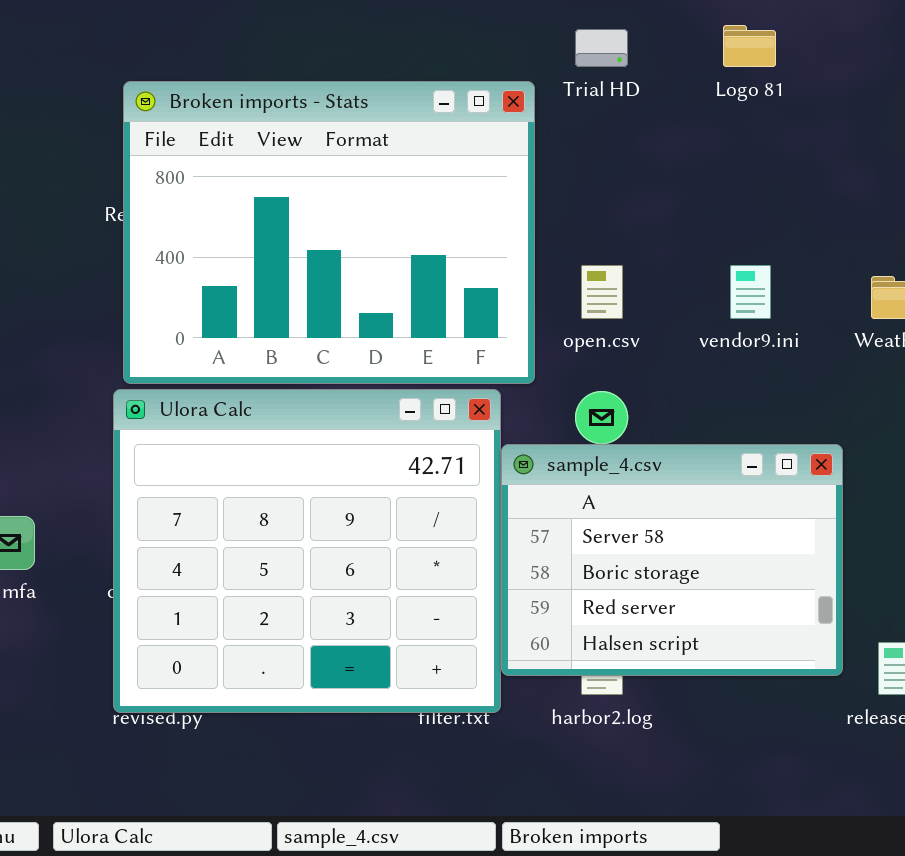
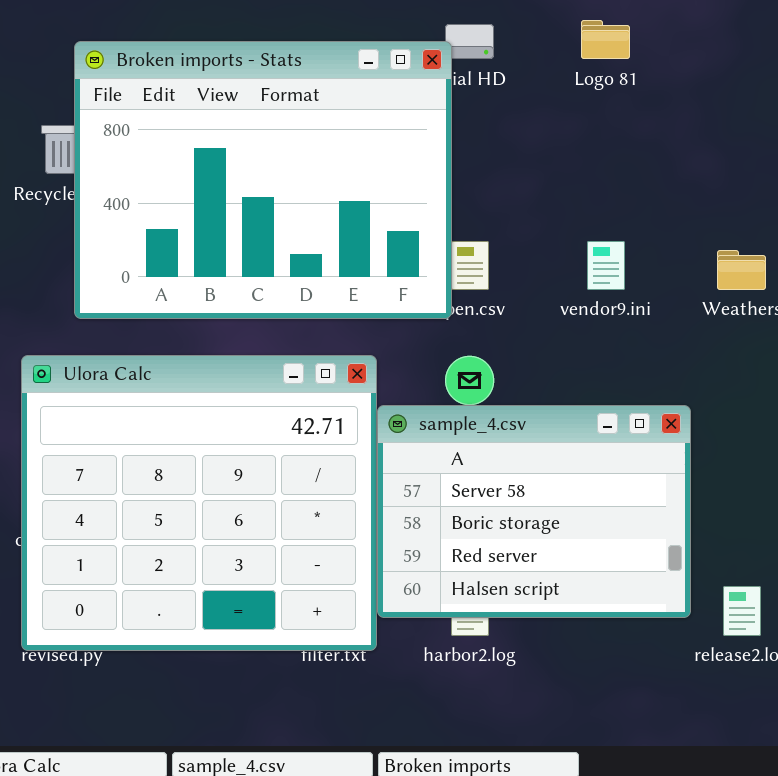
Broken imports - Stats: [123,81,535,384] -> [74,41,452,319], moved

